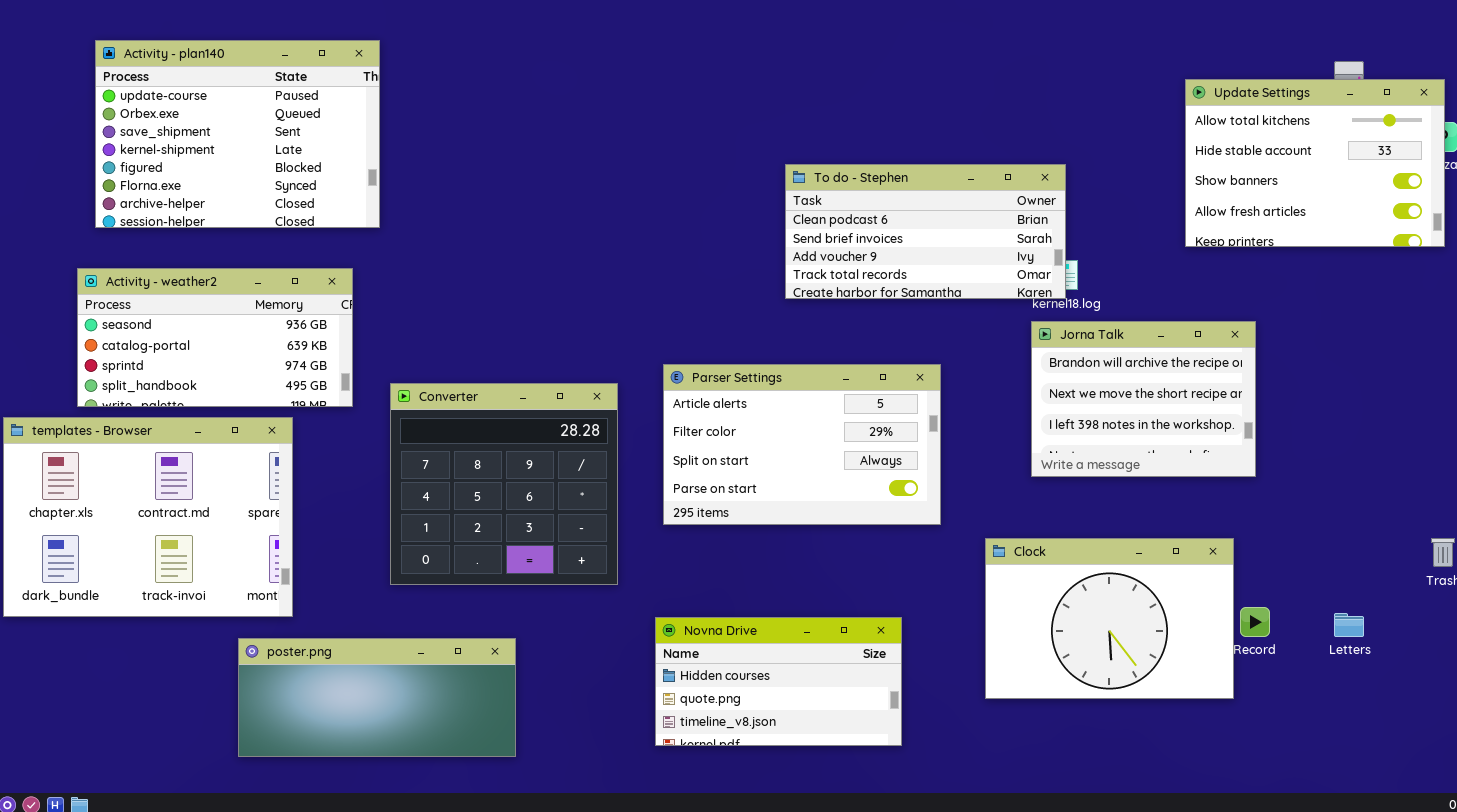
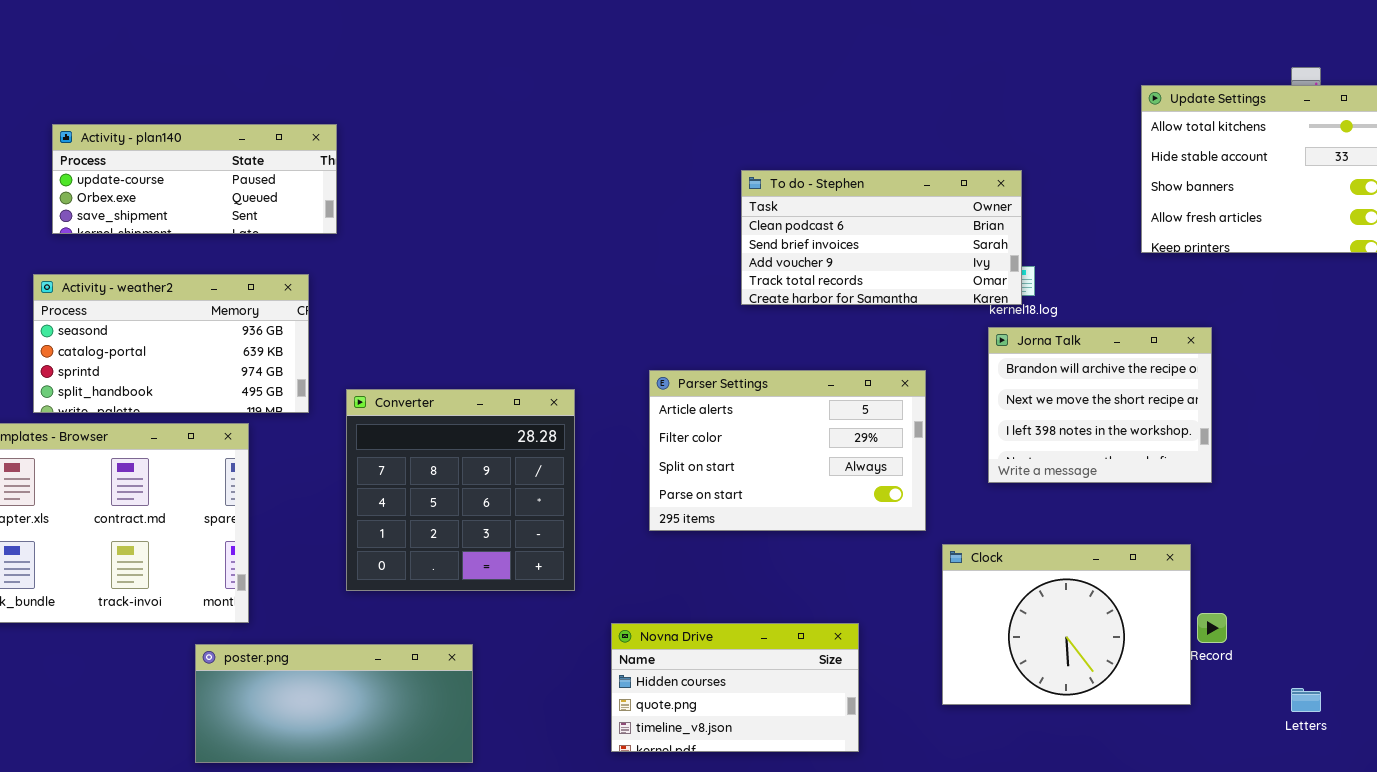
Activity - plan140: [95,40,380,228] -> [52,124,337,234], resized
Parser Settings: [663,364,941,525] -> [649,370,926,531], moved
Letters: [1334,613,1364,637] -> [1291,688,1321,712], moved

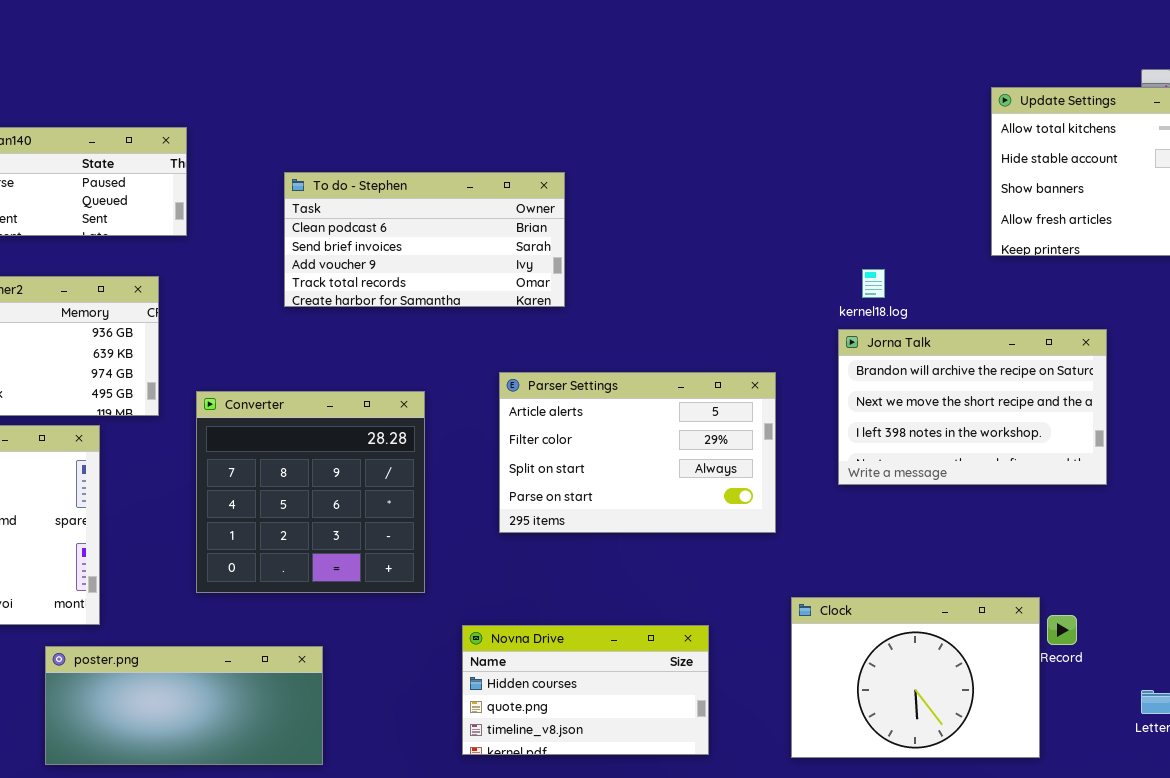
To do - Stephen: [741,170,1022,305] -> [284,172,565,307], moved
Jorna Talk: [988,327,1212,483] -> [838,329,1107,485], resized
Clock: [942,544,1191,705] -> [791,597,1040,758], moved

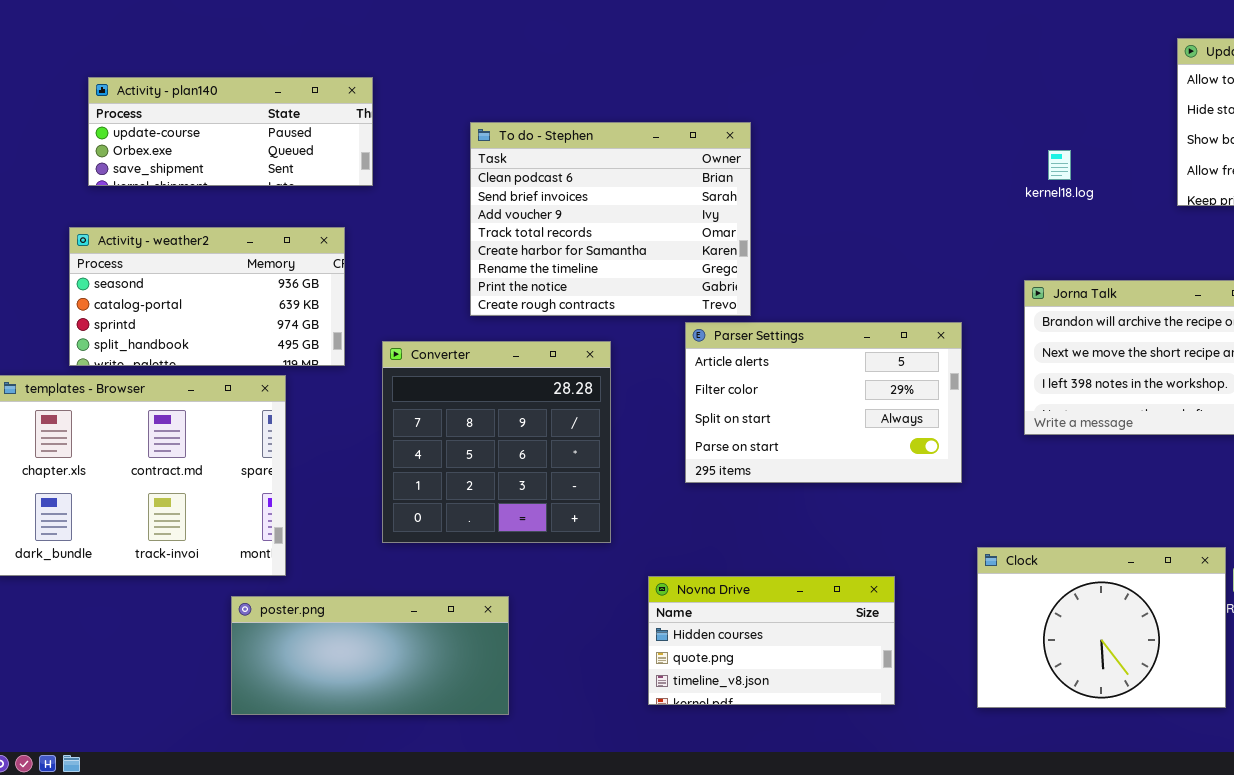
To do - Stephen: [284,172,565,307] -> [470,122,751,316], resized
kernel18.log: [862,269,885,298] -> [1048,150,1071,180], moved

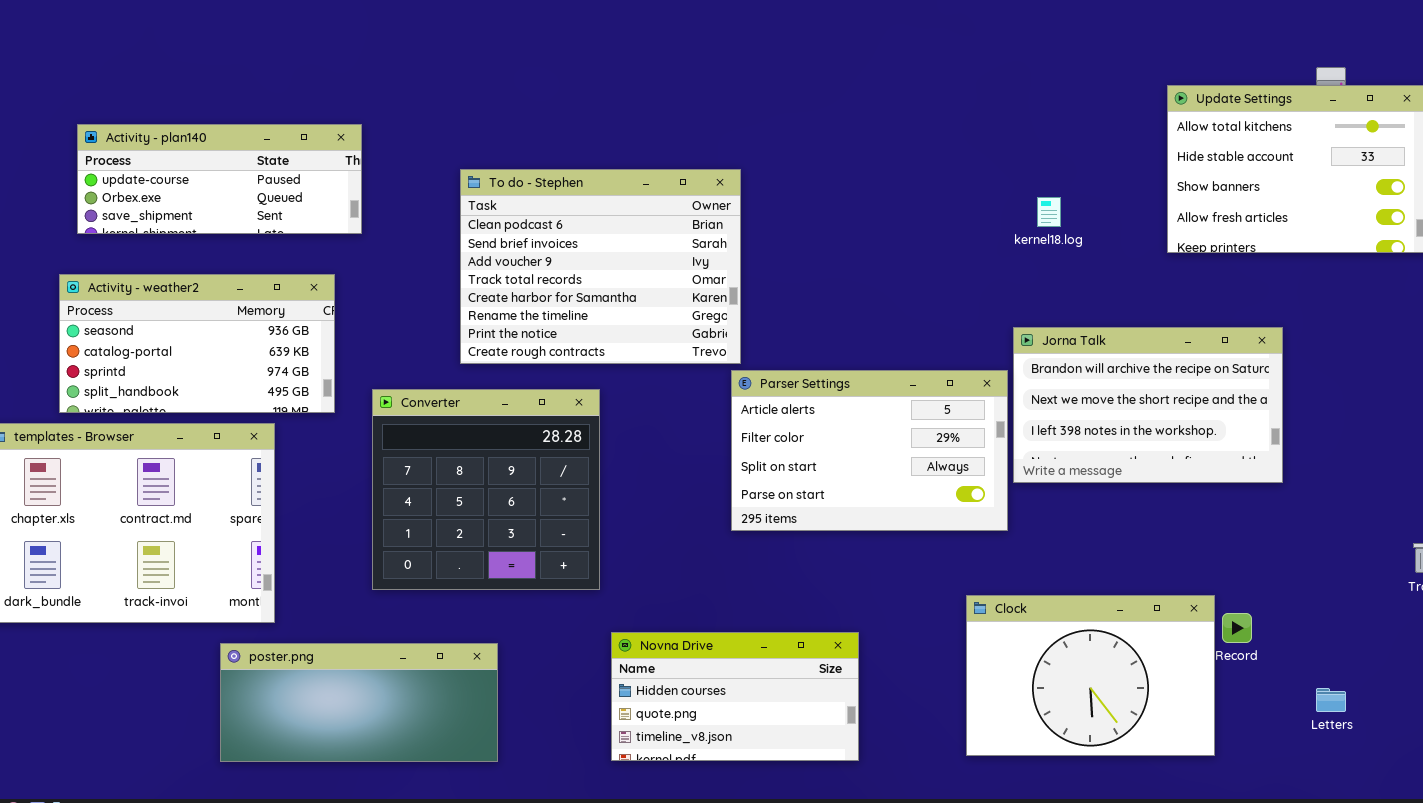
Parser Settings: [685,322,962,483] -> [731,370,1008,531], moved
Novna Drive: [648,576,895,705] -> [611,632,859,761], moved

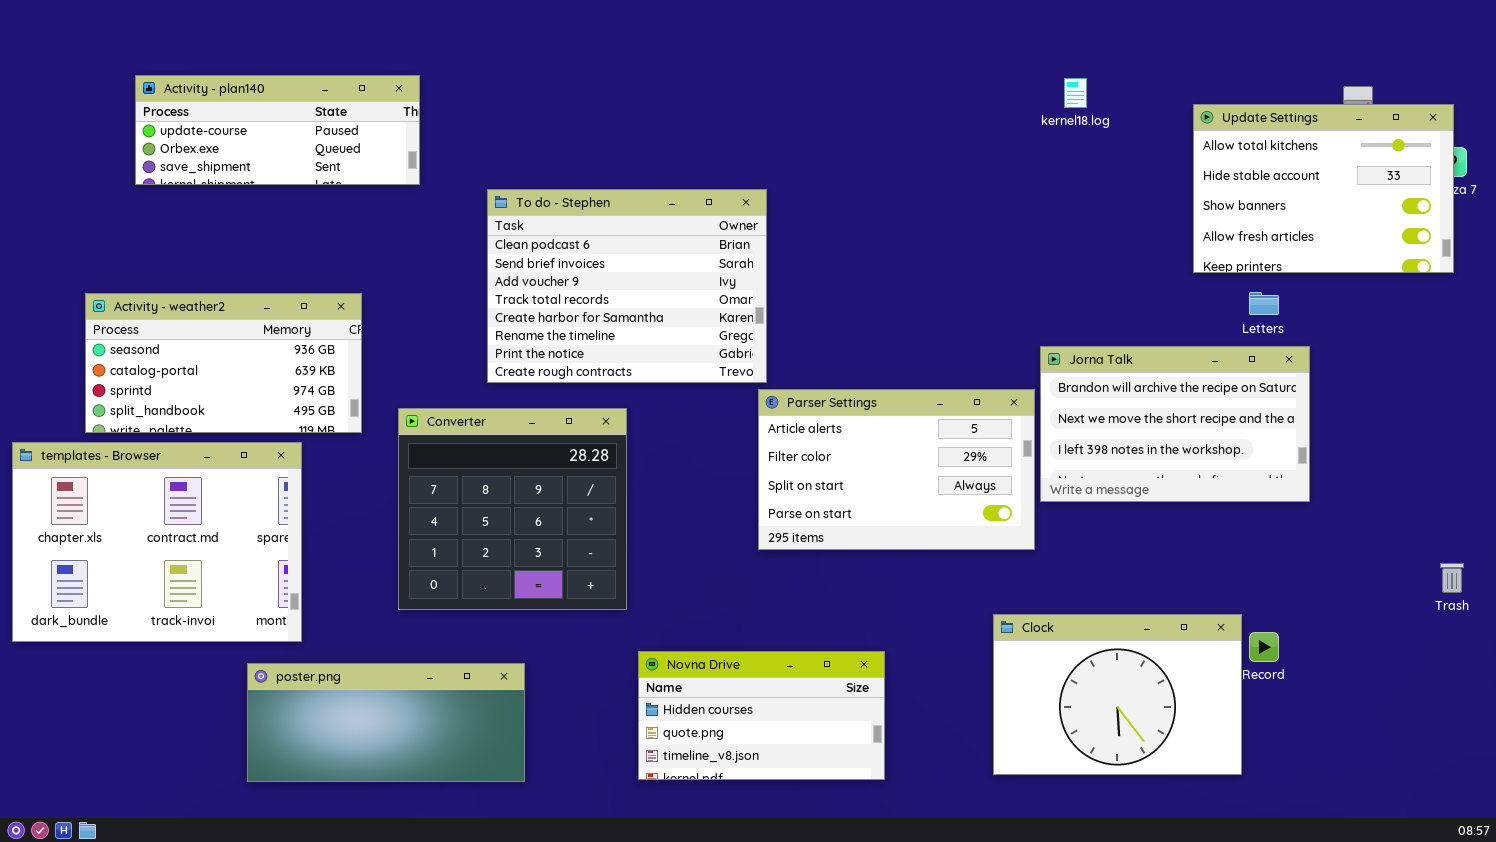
Activity - plan140: [77,124,362,234] -> [135,75,420,185], moved
kernel18.log: [1037,197,1061,227] -> [1064,78,1087,108], moved
Letters: [1316,688,1346,712] -> [1249,292,1279,315], moved

